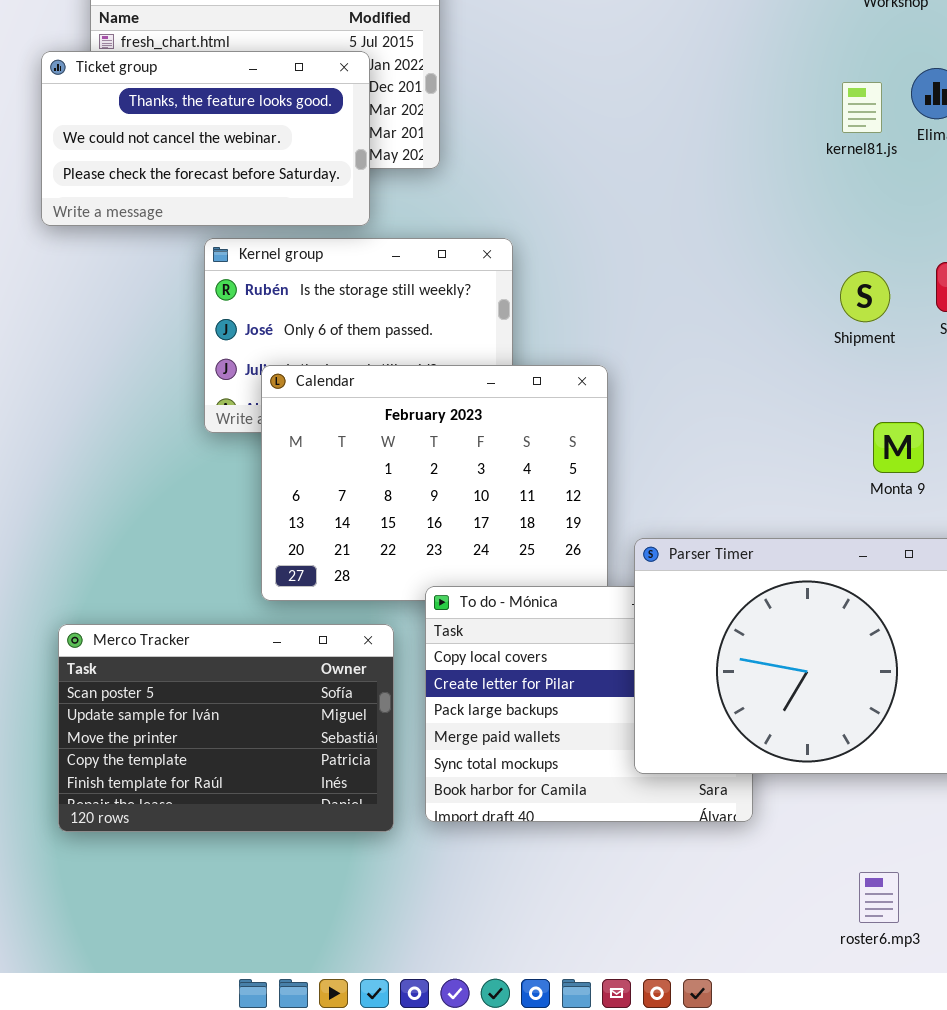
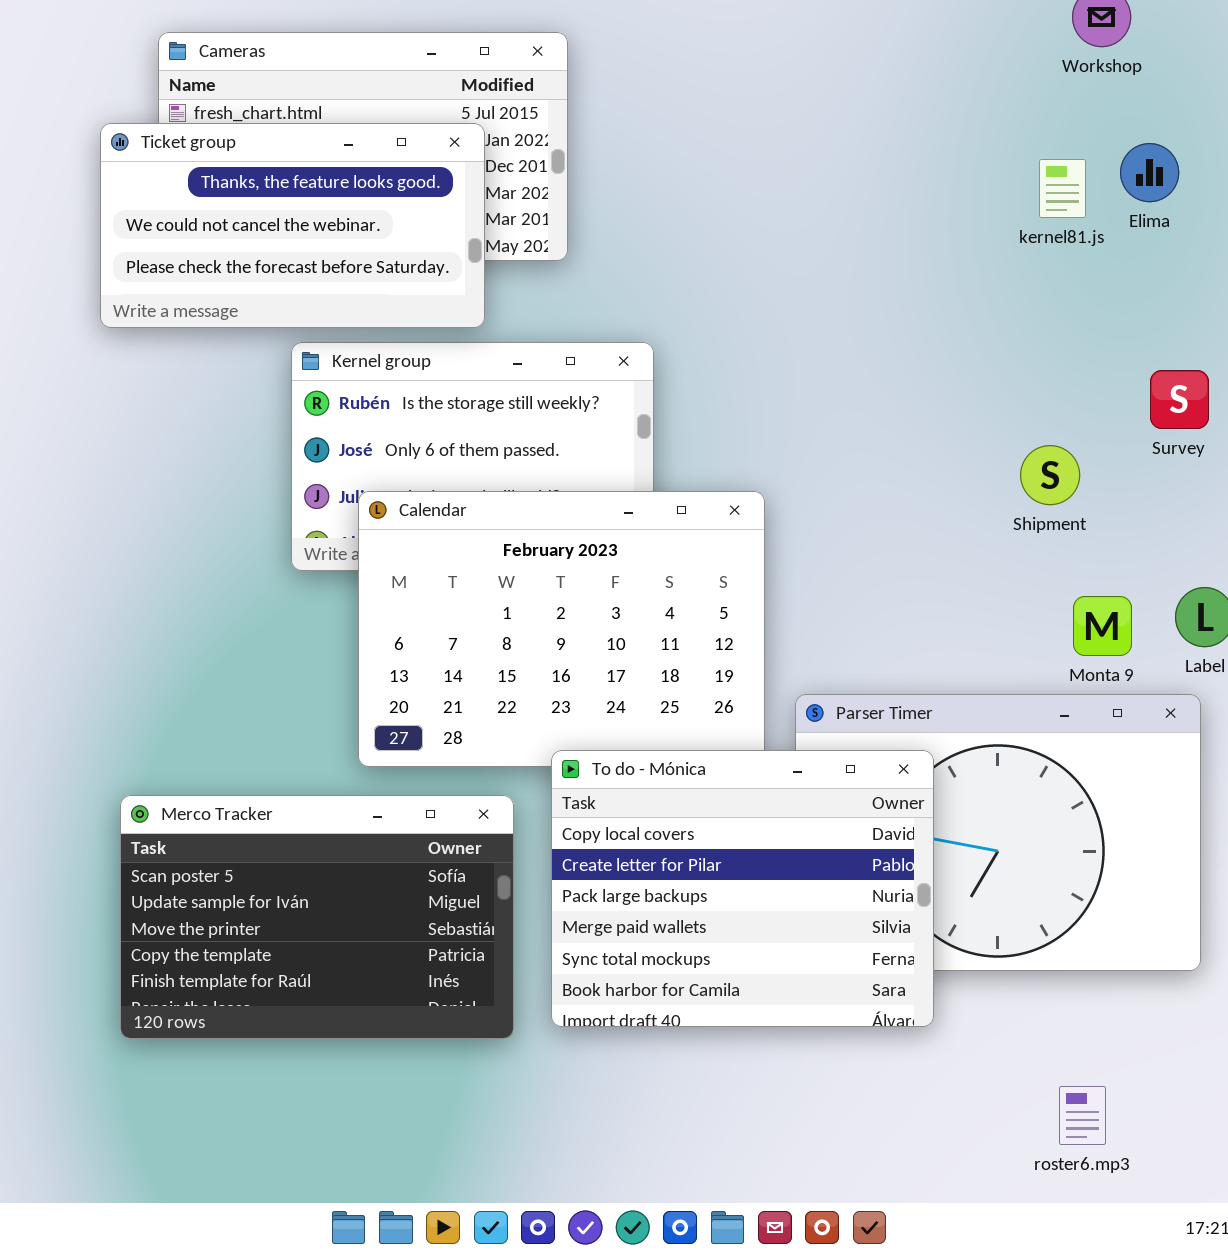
Shipment: [840,271,890,322] -> [1020,445,1080,505], moved
Monta 9: [873,422,924,473] -> [1073,596,1132,656], moved
To do - Mónica: [425,586,753,822] -> [551,750,934,1027], raised

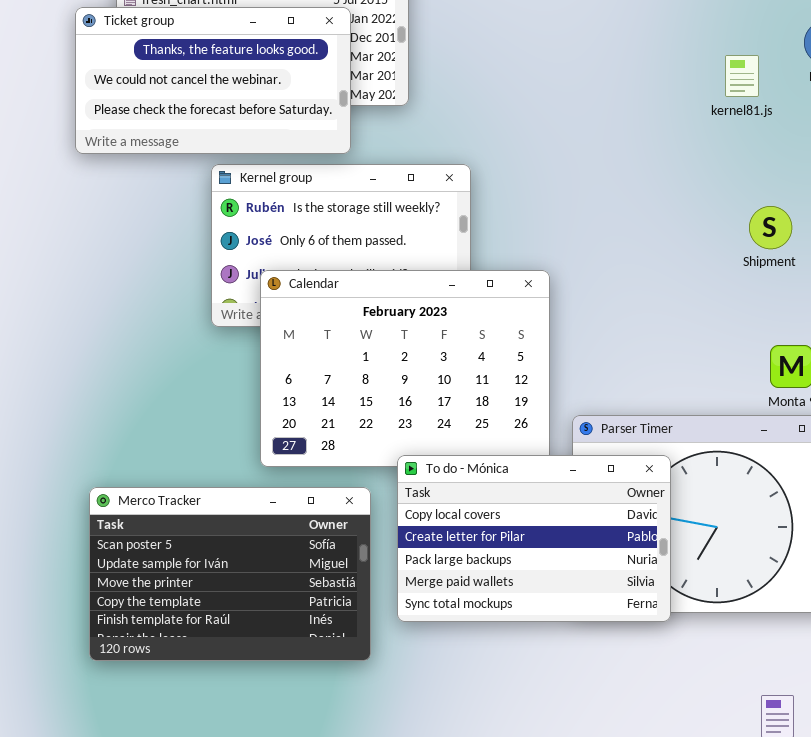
kernel81.js: [1039,159,1086,218] -> [725,55,759,97], moved
Shipment: [1020,445,1080,505] -> [749,206,792,249], moved
To do - Mónica: [551,750,934,1027] -> [397,455,671,622], resized

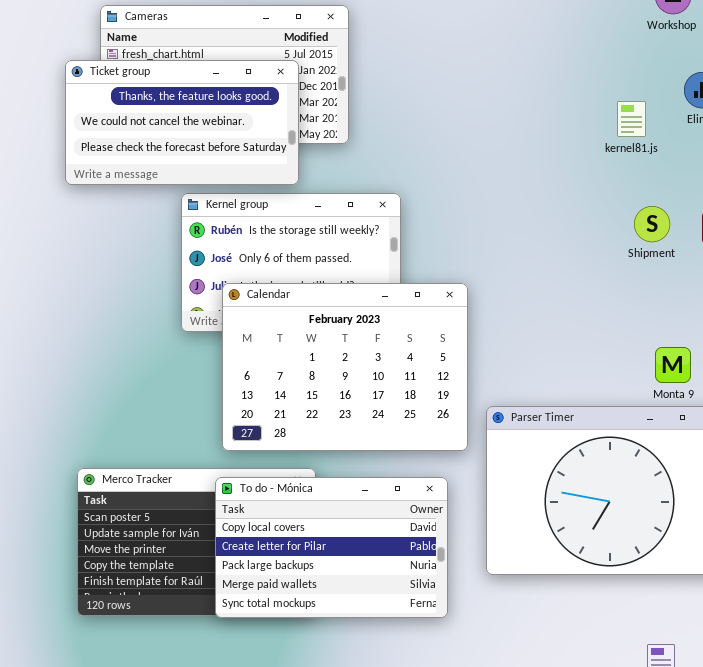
Shipment: [749,206,792,249] -> [634,206,670,242], moved
To do - Mónica: [397,455,671,622] -> [215,477,448,618], moved

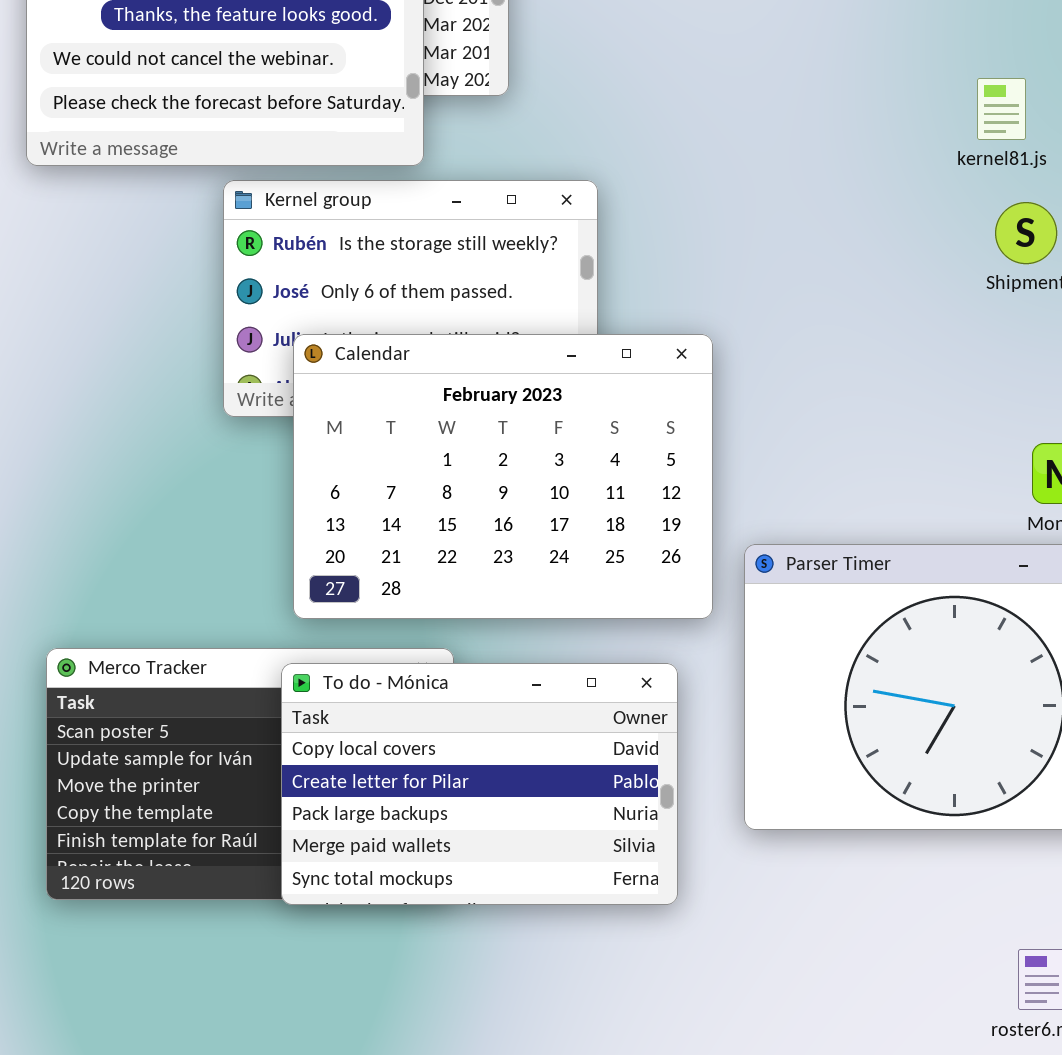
kernel81.js: [617,101,646,137] -> [977,78,1026,140], moved

